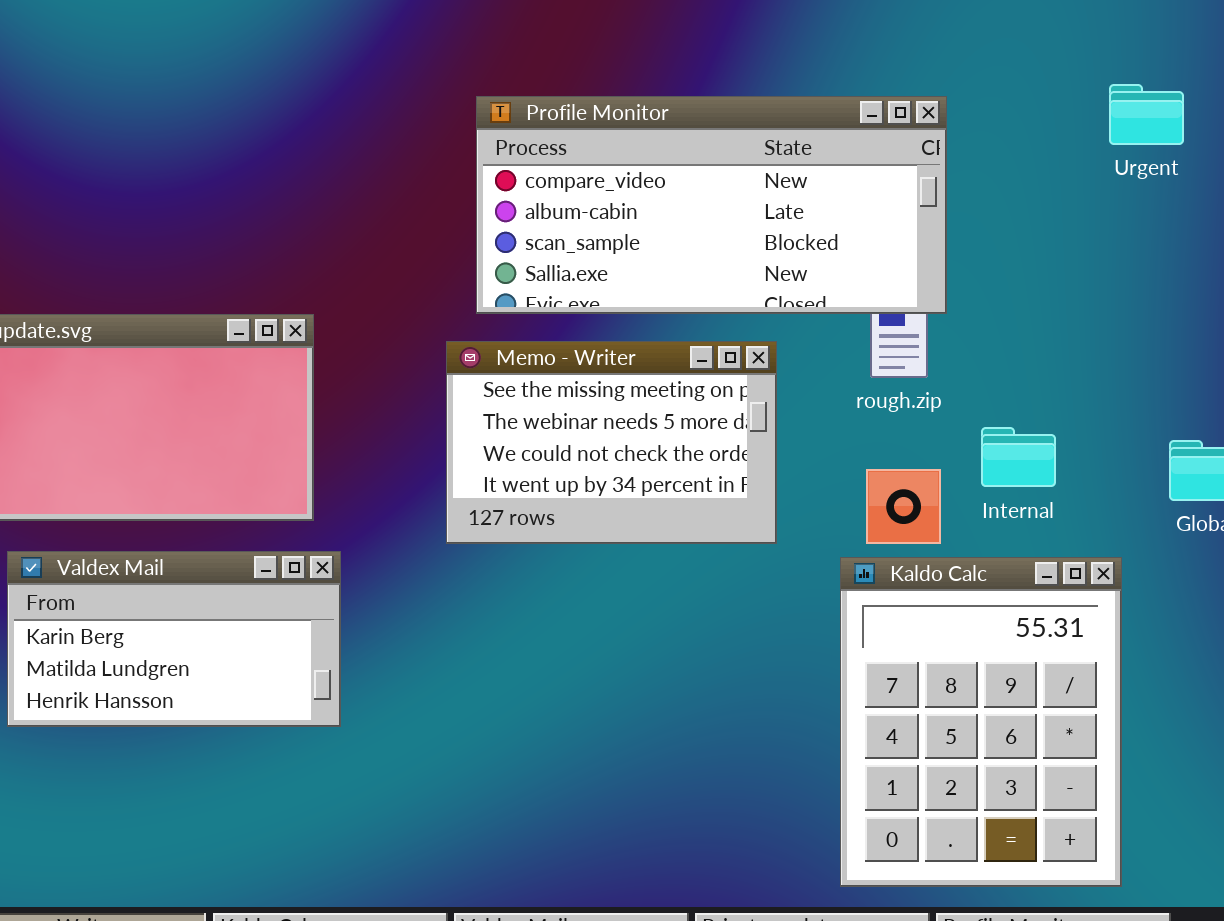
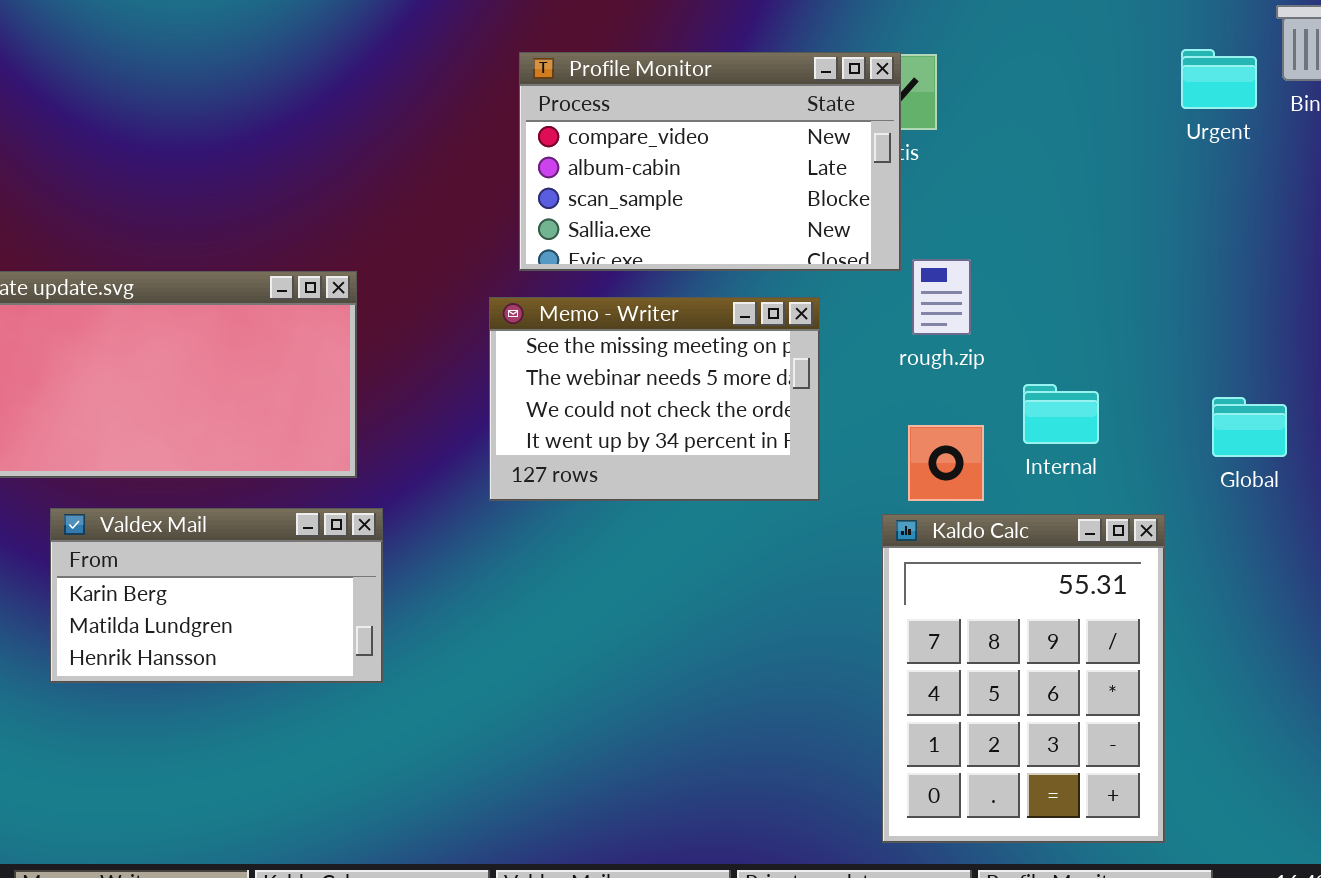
Urgent: [1109,84,1184,145] -> [1181,49,1257,109], moved
Profile Monitor: [476,96,947,314] -> [519,52,901,271], resized

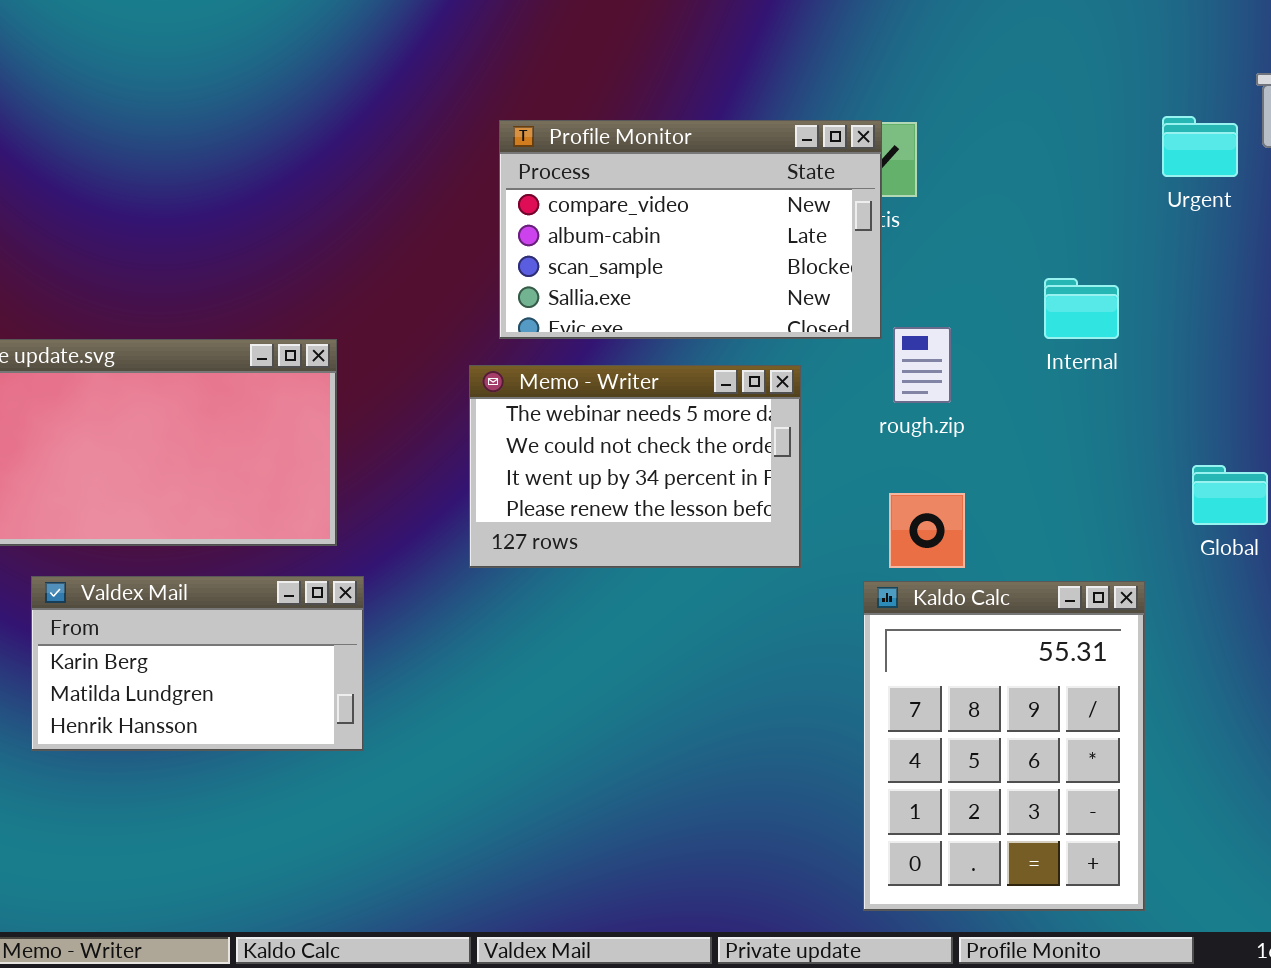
Memo - Writer: [489,297,820,501] -> [469,365,801,568], scrolled down 1 row
Internal: [1023,384,1099,444] -> [1044,278,1119,339], moved

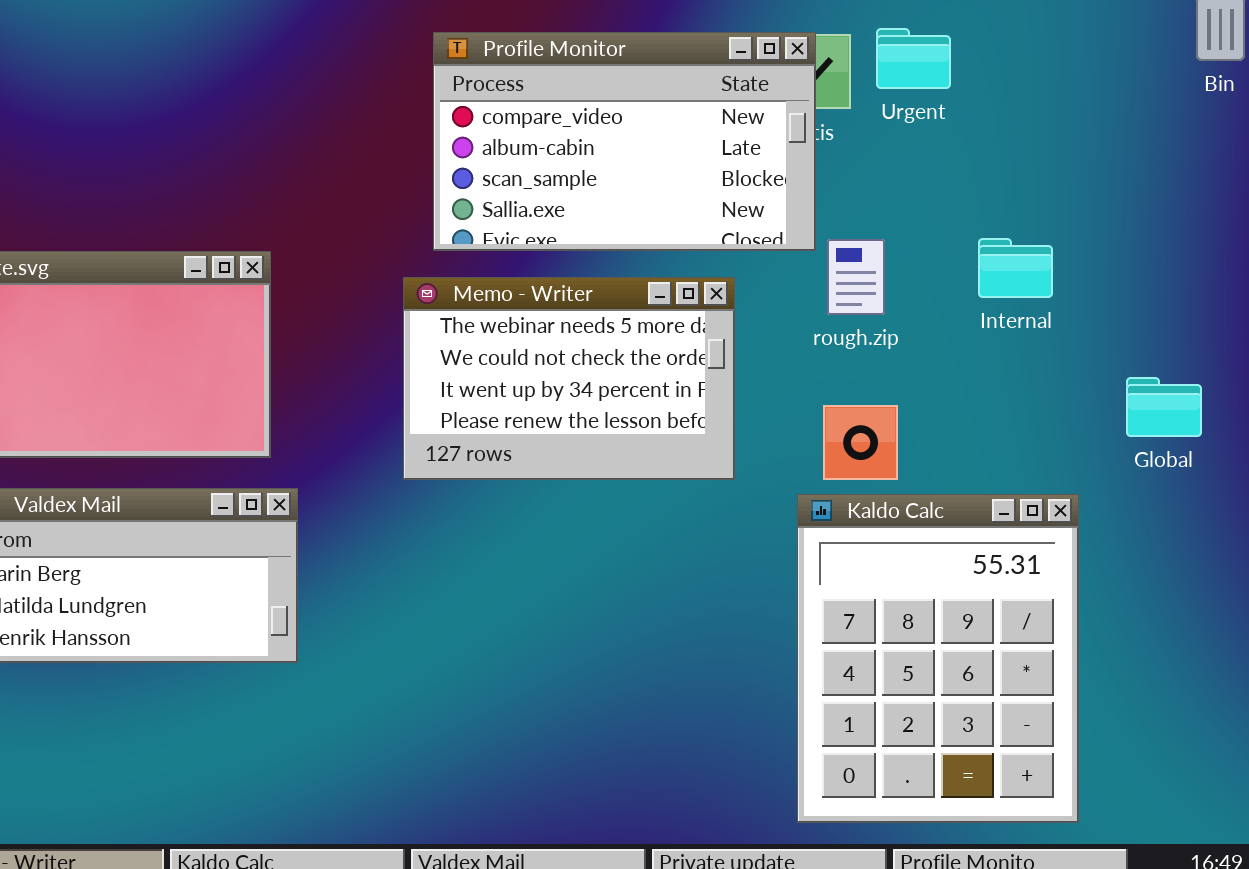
Urgent: [1162,116,1238,177] -> [876,28,951,89], moved
Internal: [1044,278,1119,339] -> [978,238,1053,298], moved

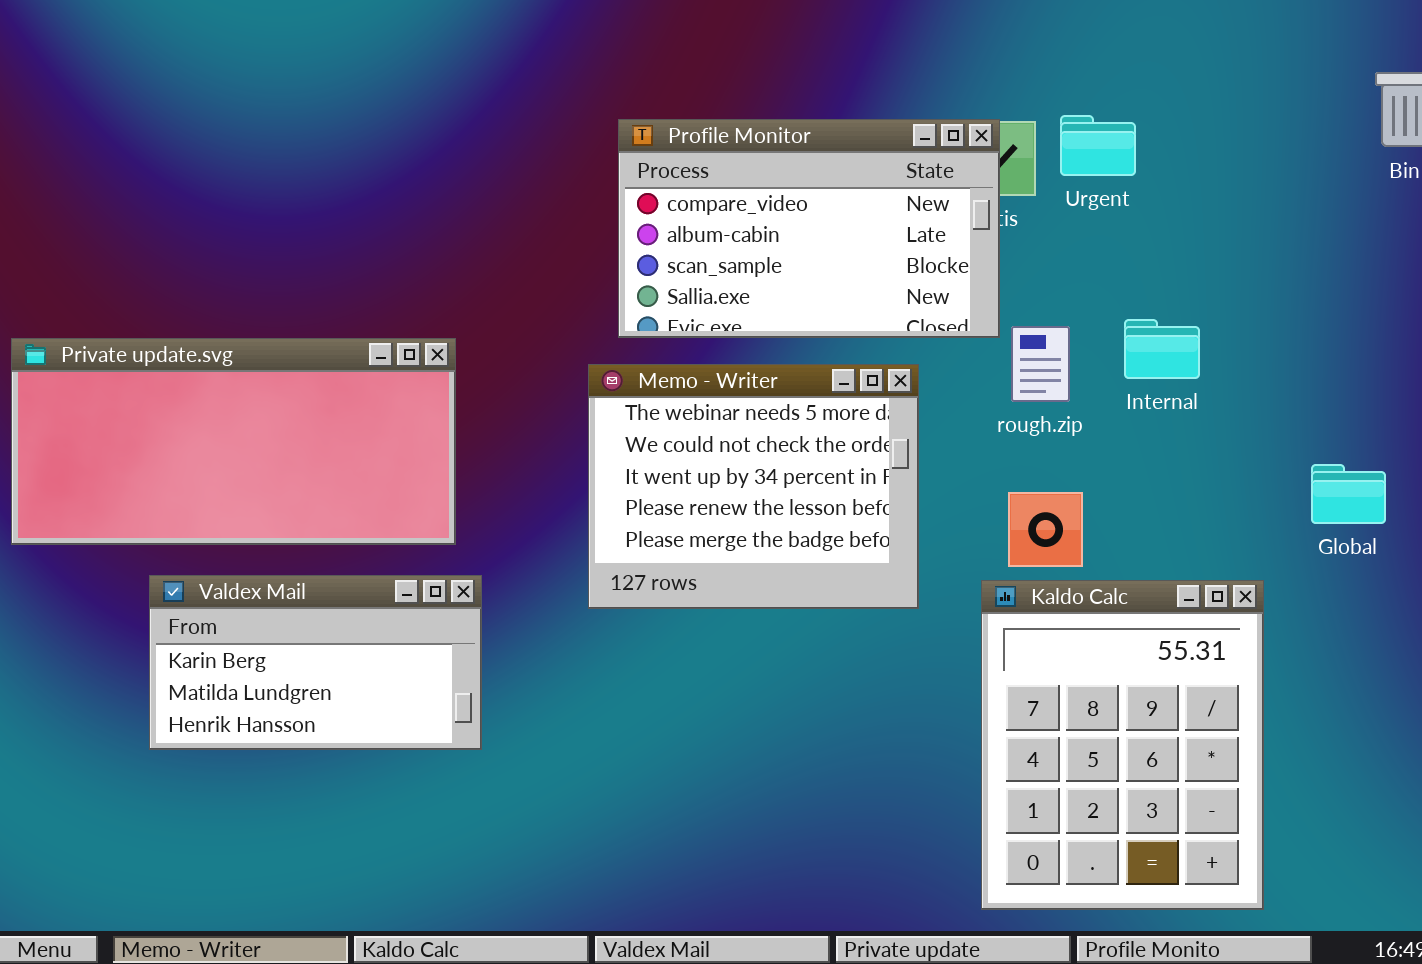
Internal: [978,238,1053,298] -> [1124,319,1200,379], moved
Memo - Writer: [403,277,735,480] -> [588,364,919,609], resized

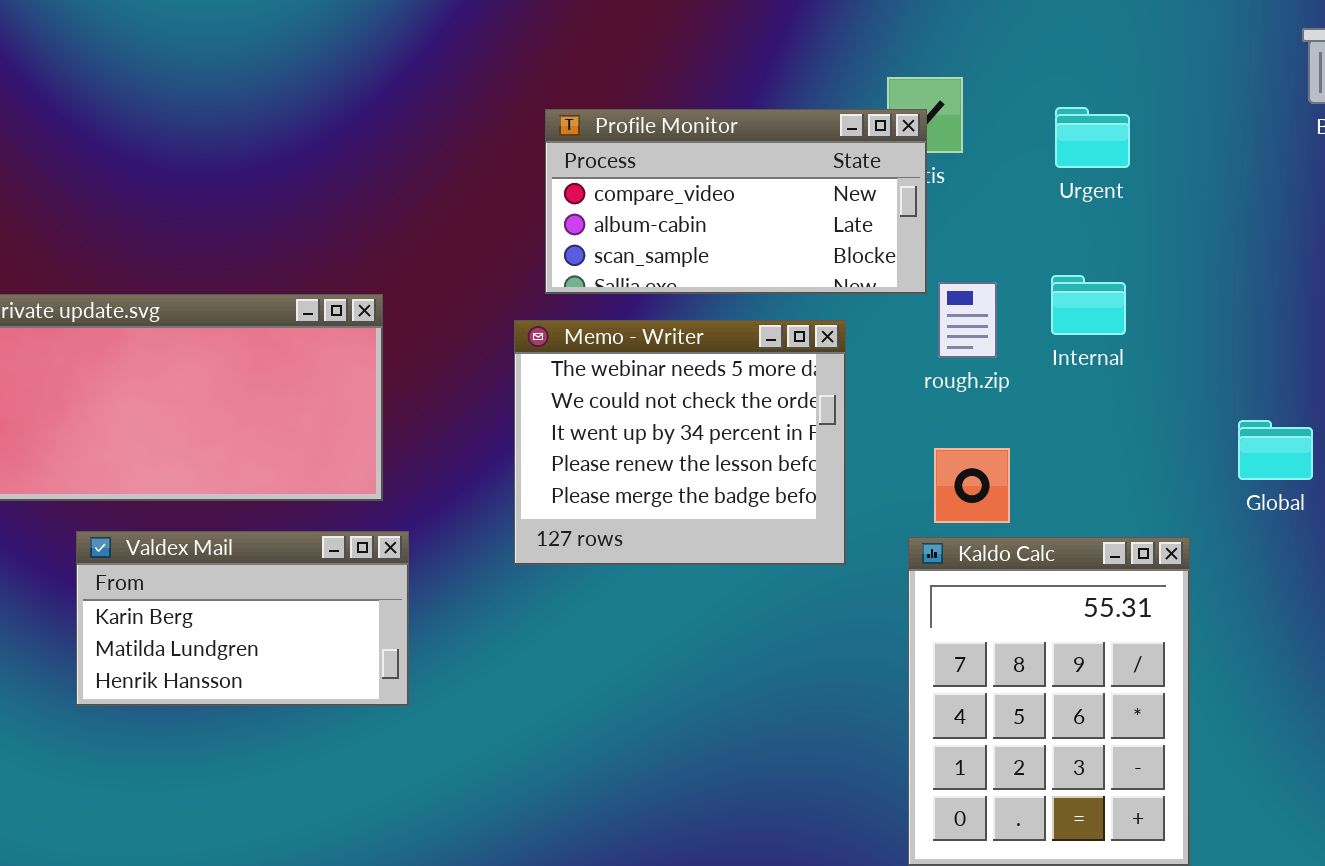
Urgent: [1060,115,1136,176] -> [1055,107,1130,168], moved
Profile Monitor: [618,119,1000,338] -> [545,109,927,294], resized

